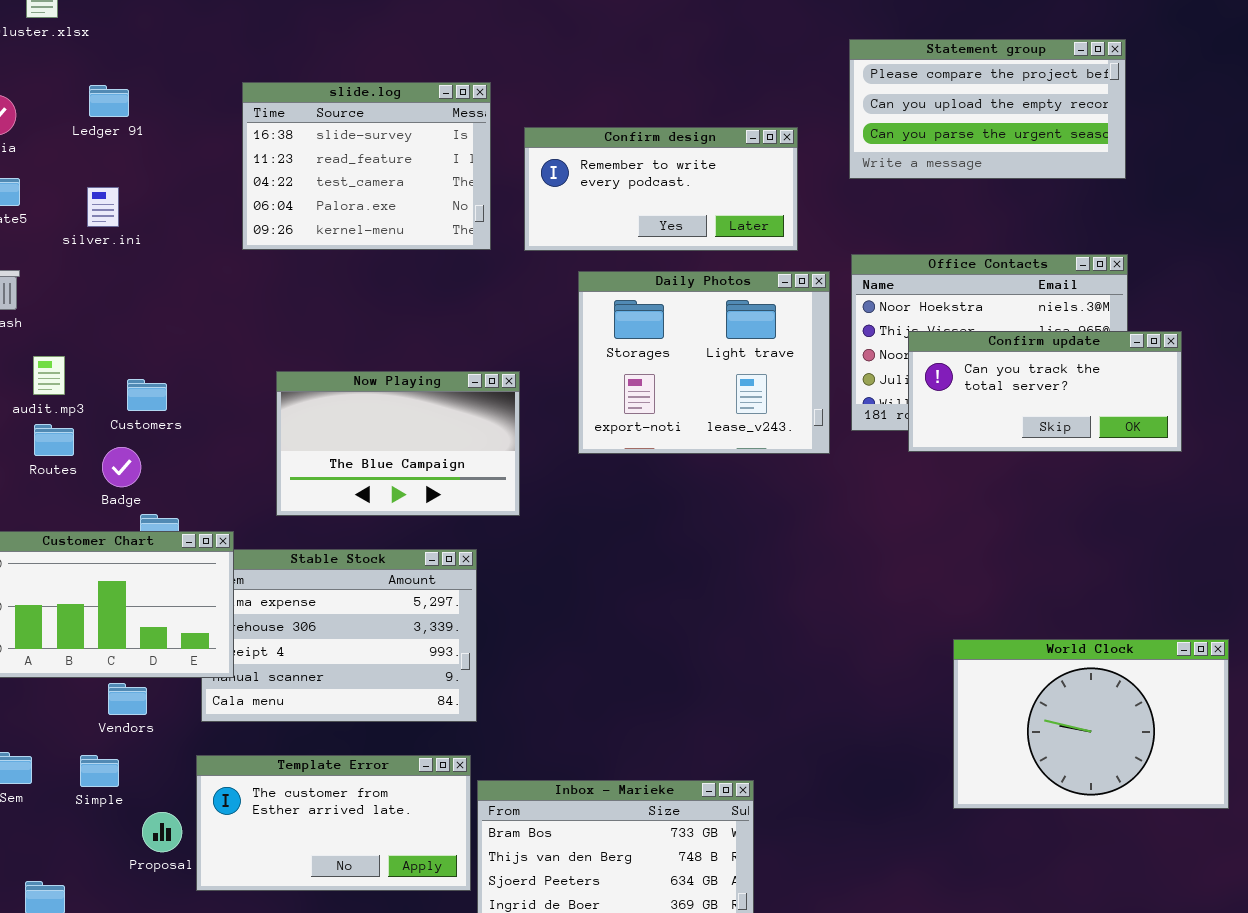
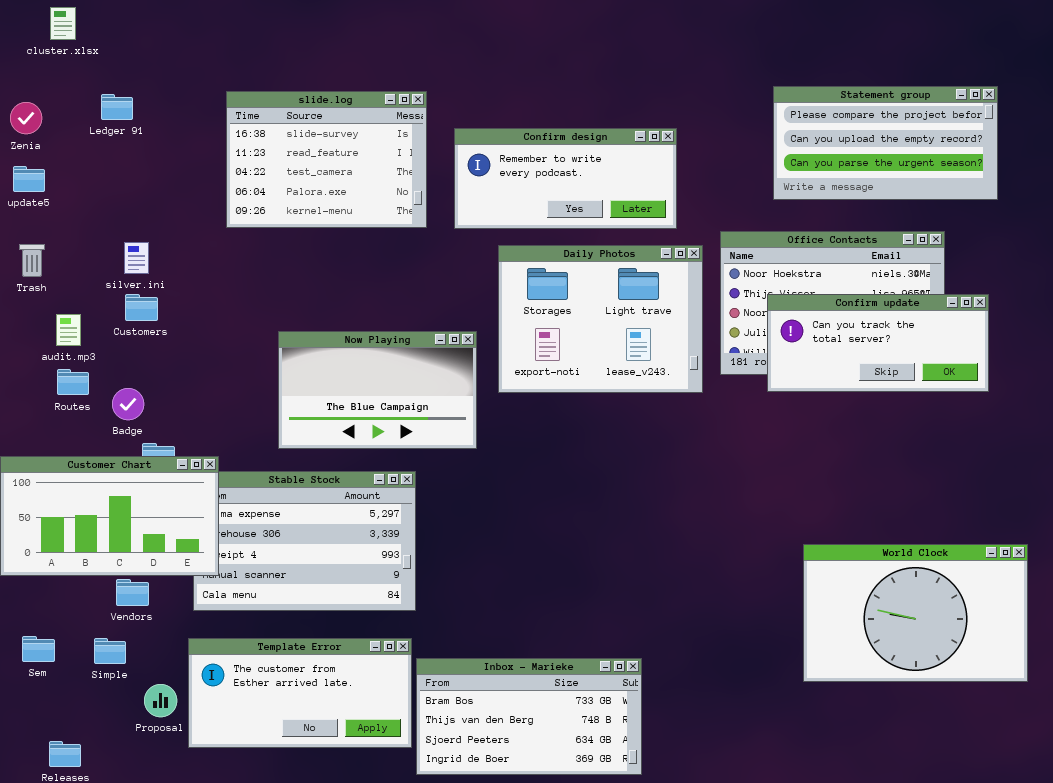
Statement group: [849,39,1126,179] -> [773,86,998,200], moved
silver.ini: [87,187,119,227] -> [124,242,149,274], moved
Now Playing: [276,371,520,516] -> [278,331,477,449], moved
Customers: [127,379,167,411] -> [125,294,158,321], moved

